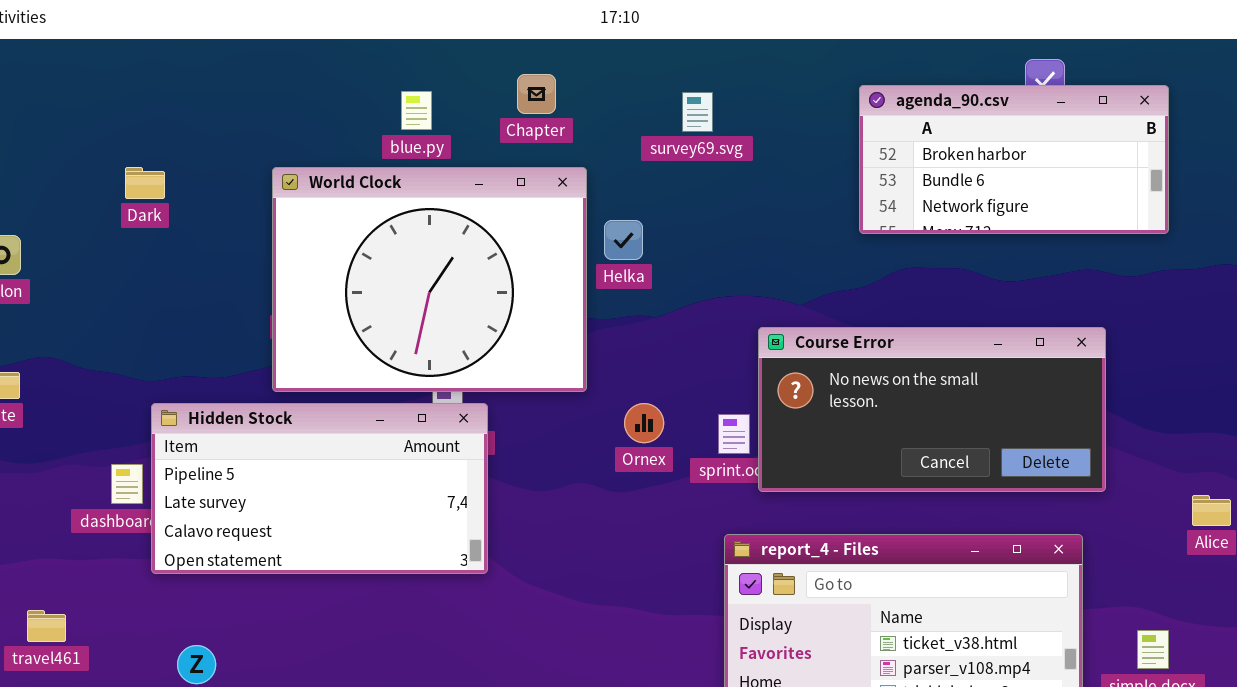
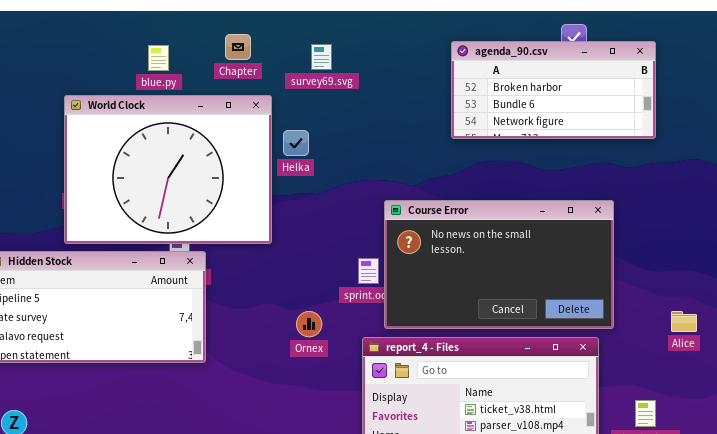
survey69.svg: [682,92,713,132] -> [311,44,332,70], moved
Course Error: [758,327,1106,492] -> [384,200,614,329], resized
Ornex: [624,403,664,443] -> [296,311,322,337], moved

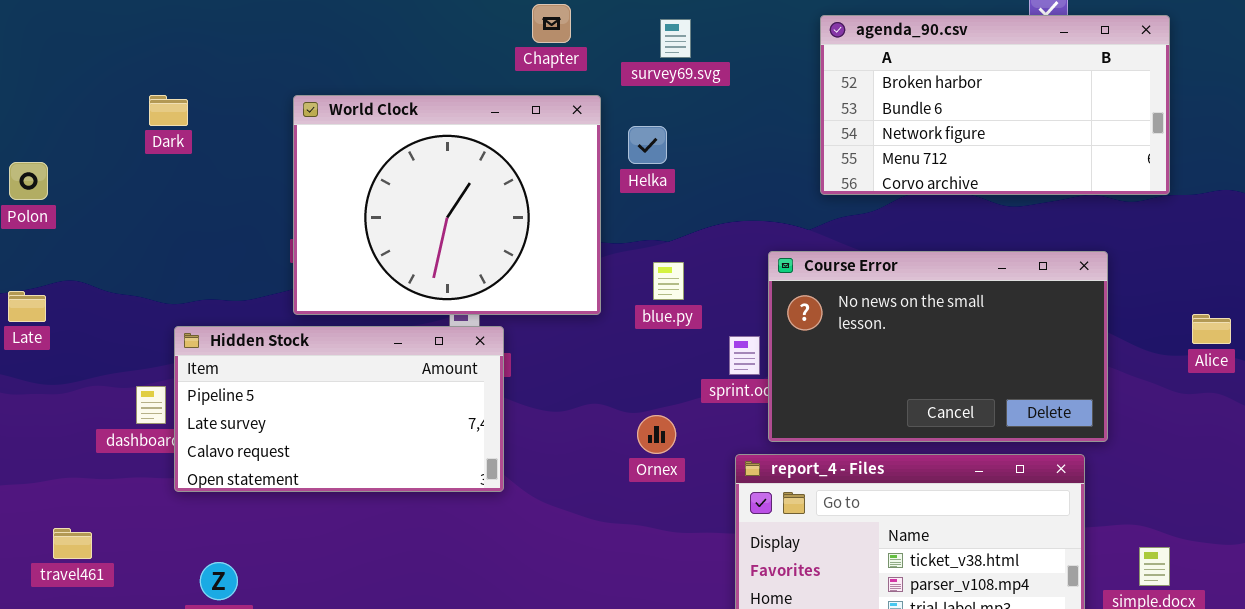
agenda_90.csv: [451,41,656,139] -> [820,15,1170,195], resized
blue.py: [148,45,169,71] -> [653,262,684,300], moved
Helka: [283,130,309,156] -> [628,126,667,164], moved
Alice: [671,311,697,332] -> [1192,314,1231,344], moved

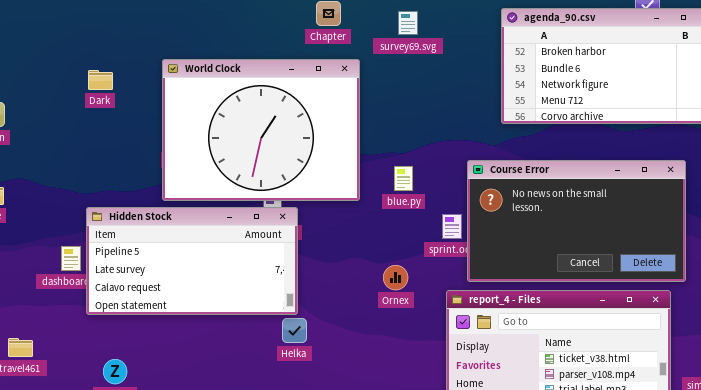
Dark: [149,95,188,126] -> [88,70,113,90], moved
Helka: [628,126,667,164] -> [282,318,307,343], moved

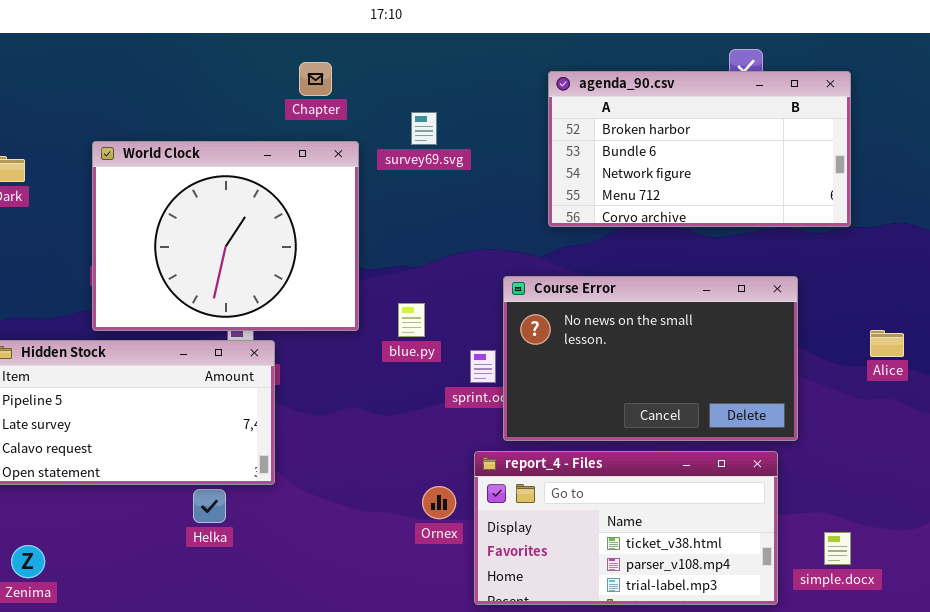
survey69.svg: [398,11,418,35] -> [411,112,437,145], moved
blue.py: [394,166,413,191] -> [398,303,425,337], moved
Ornex: [383,265,408,290] -> [422,486,456,519], moved
Helka: [282,318,307,343] -> [193,489,226,523], moved

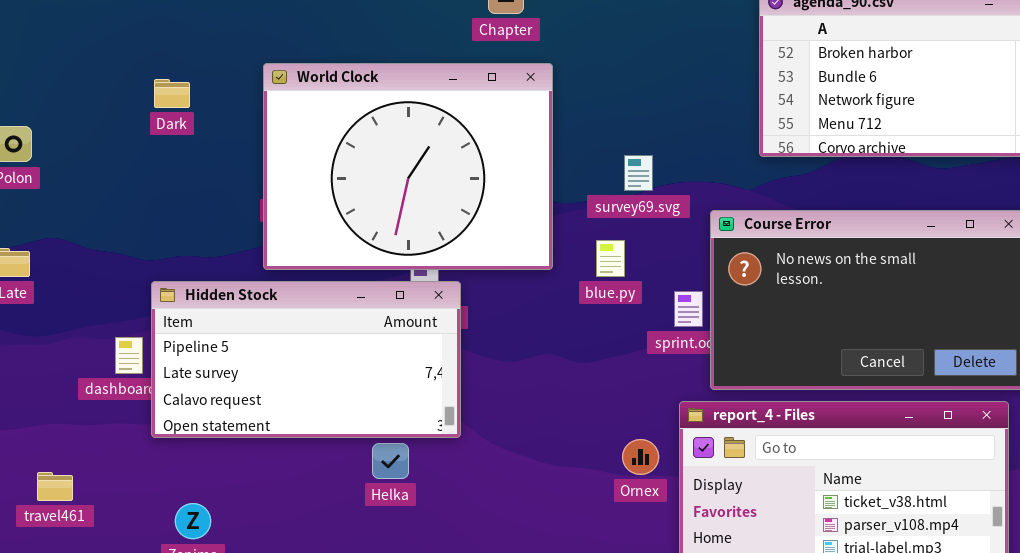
survey69.svg: [411,112,437,145] -> [624,155,653,191], moved

